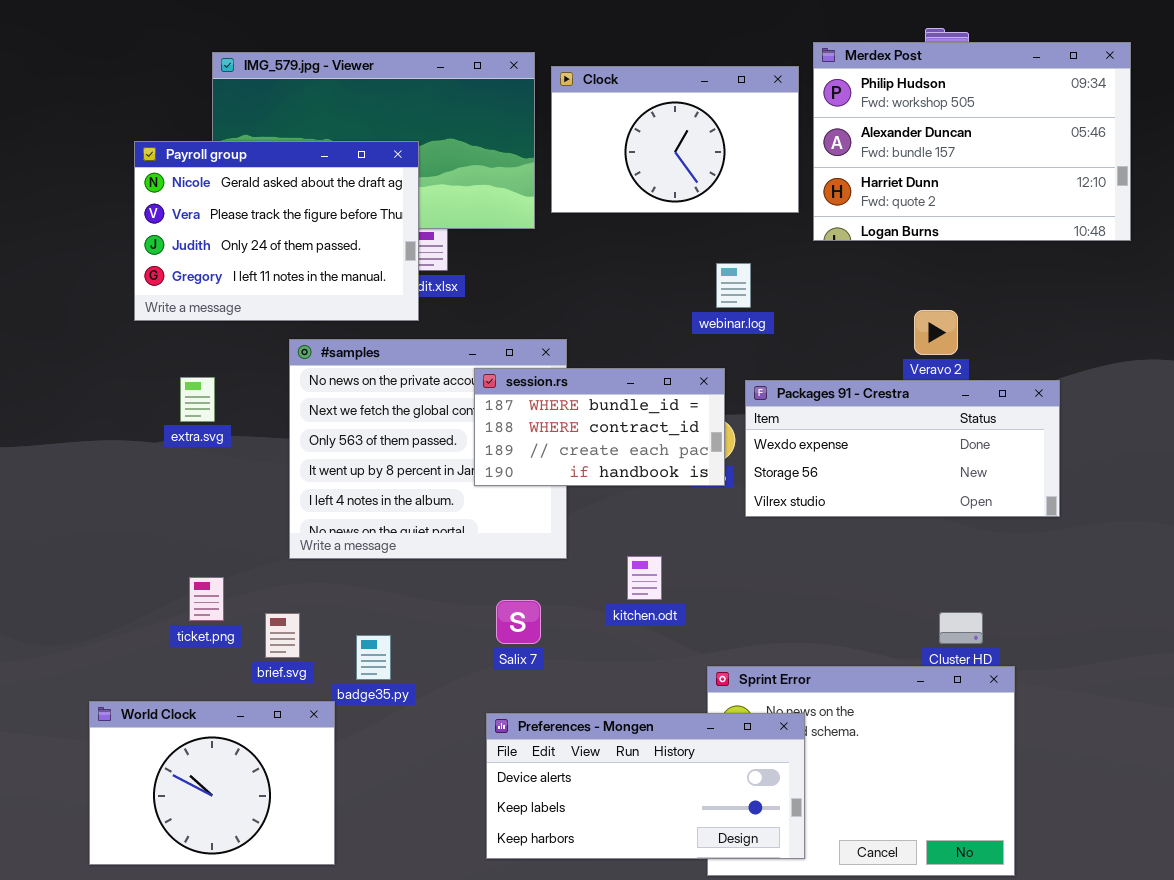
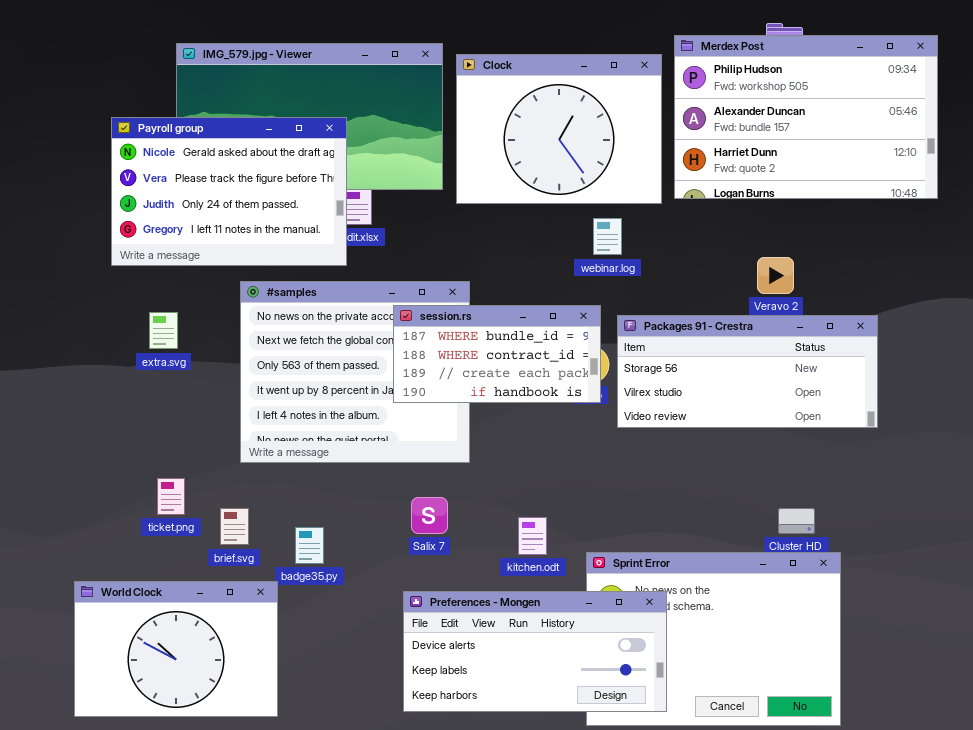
Clock: [551,66,799,213] -> [456,54,662,204], resized
Packages 91 - Crestra: [745,380,1060,517] -> [617,315,878,428], scrolled down 1 row
kitchen.odt: [627,556,662,600] -> [518,517,547,555], moved

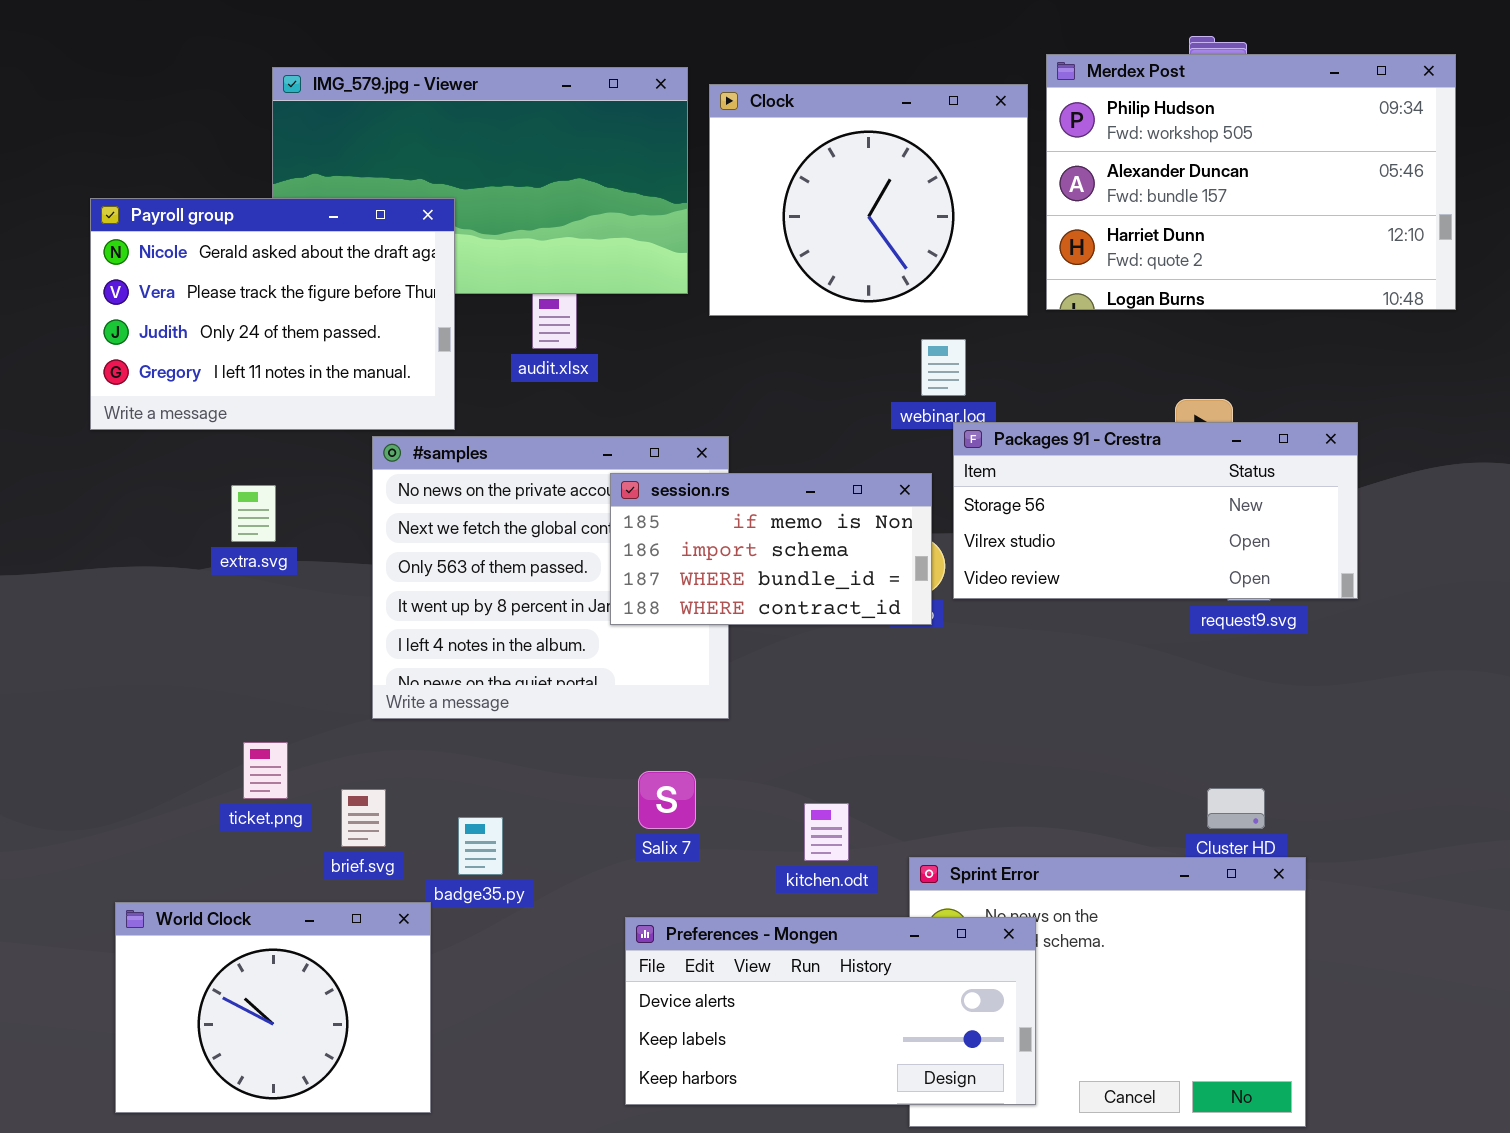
Payroll group: [111,117,347,266] -> [90,198,455,430], moved
session.rs: [393,305,601,403] -> [610,473,932,625], scrolled up 2 rows
Packages 91 - Crestra: [617,315,878,428] -> [953,422,1358,599], moved

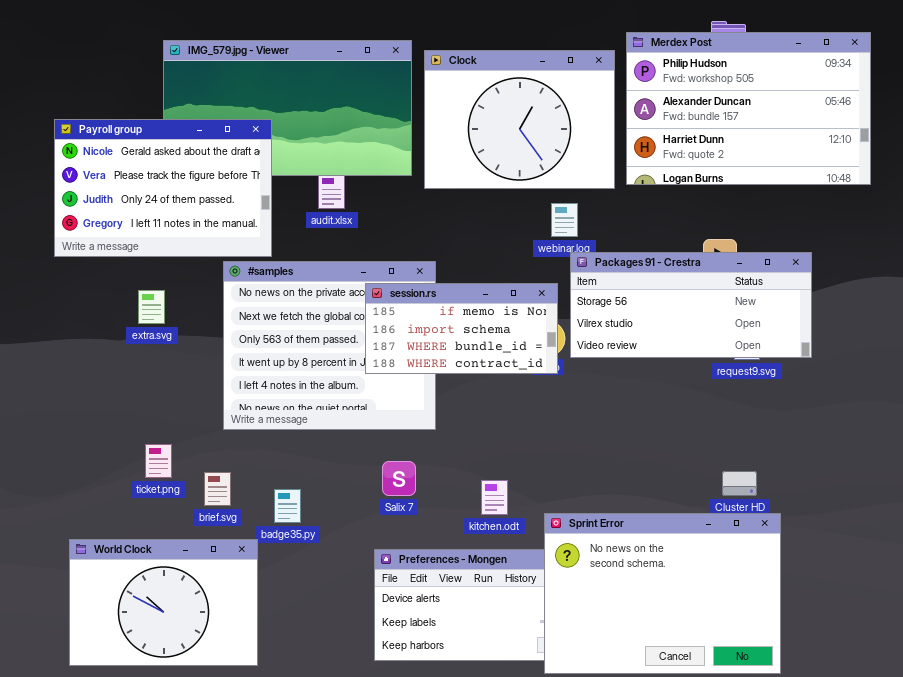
Sprint Error: [909,857,1306,1127] -> [544,513,781,674], raised

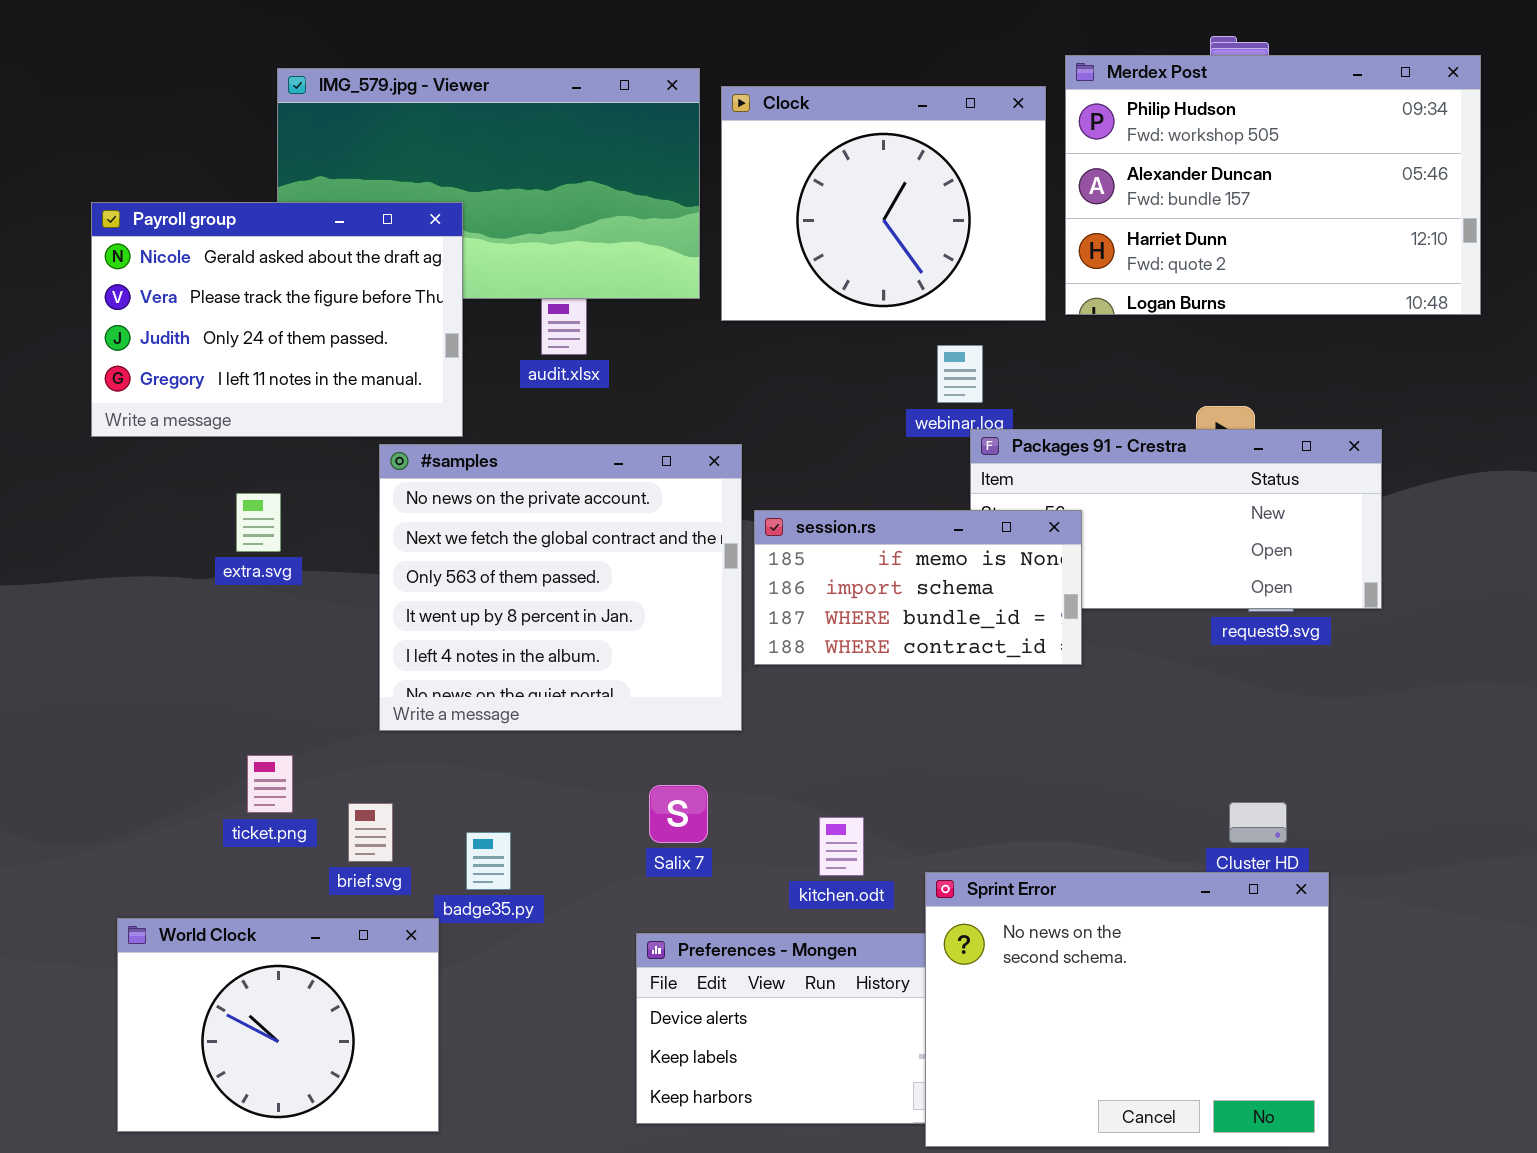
session.rs: [365,283,558,374] -> [754,510,1082,665], moved

